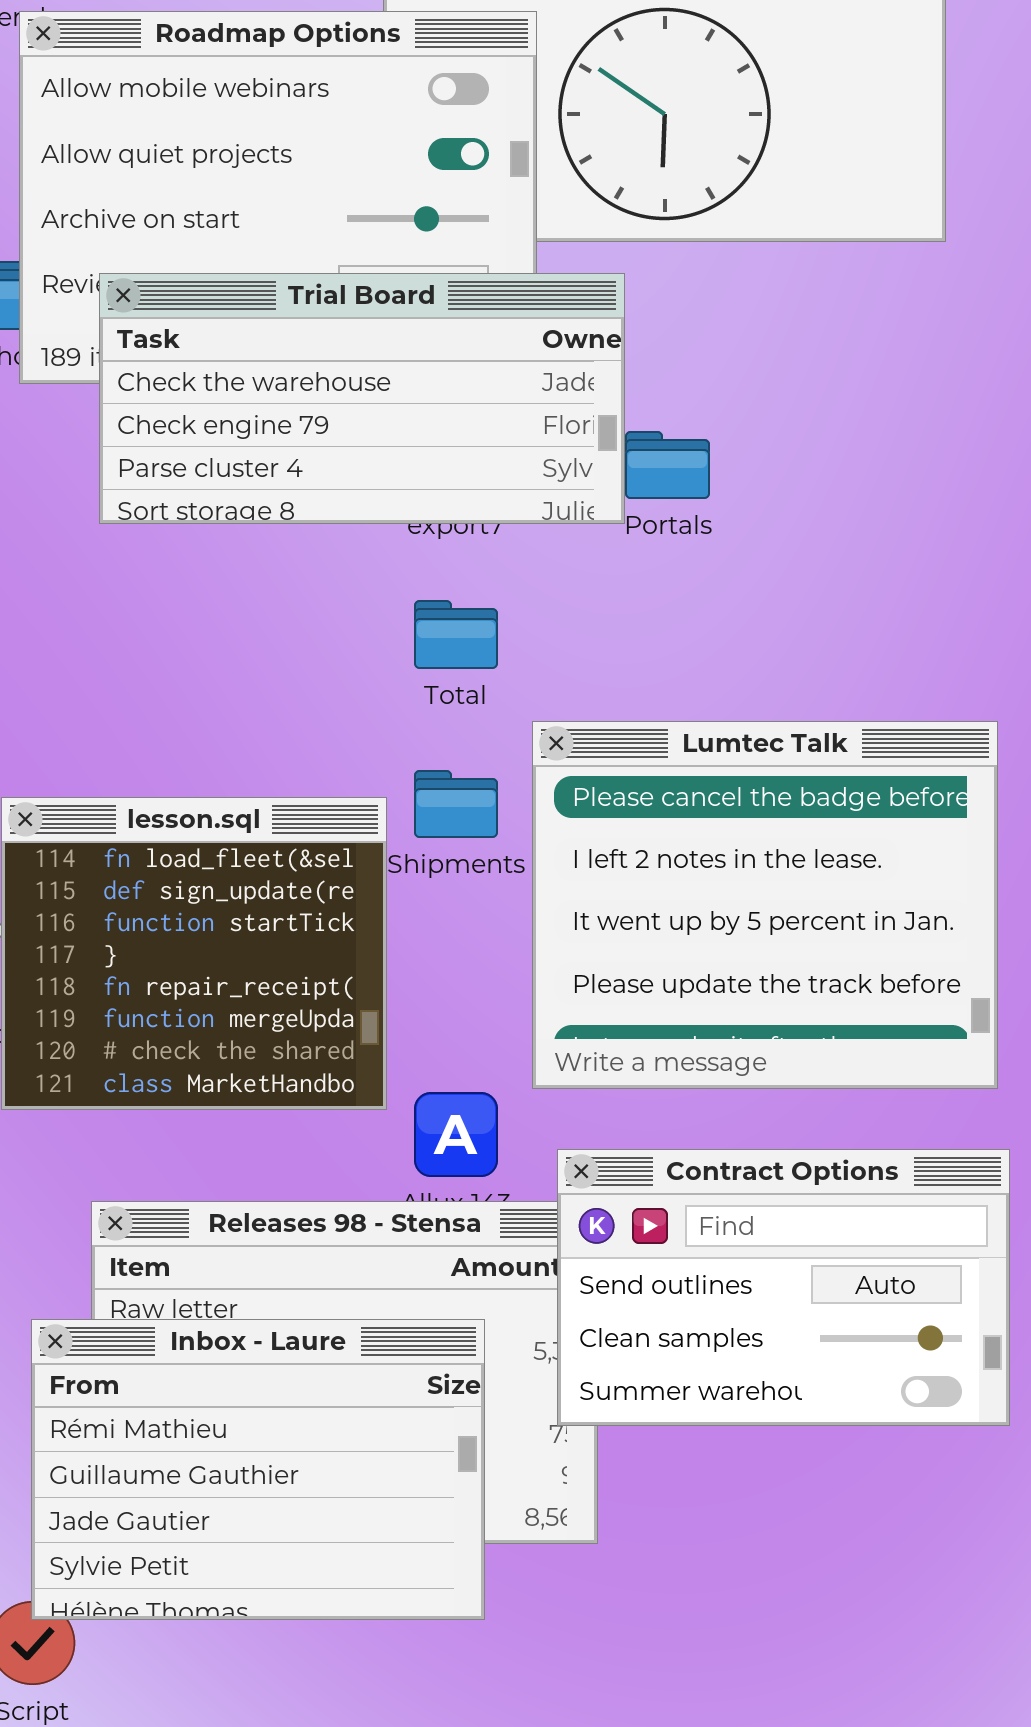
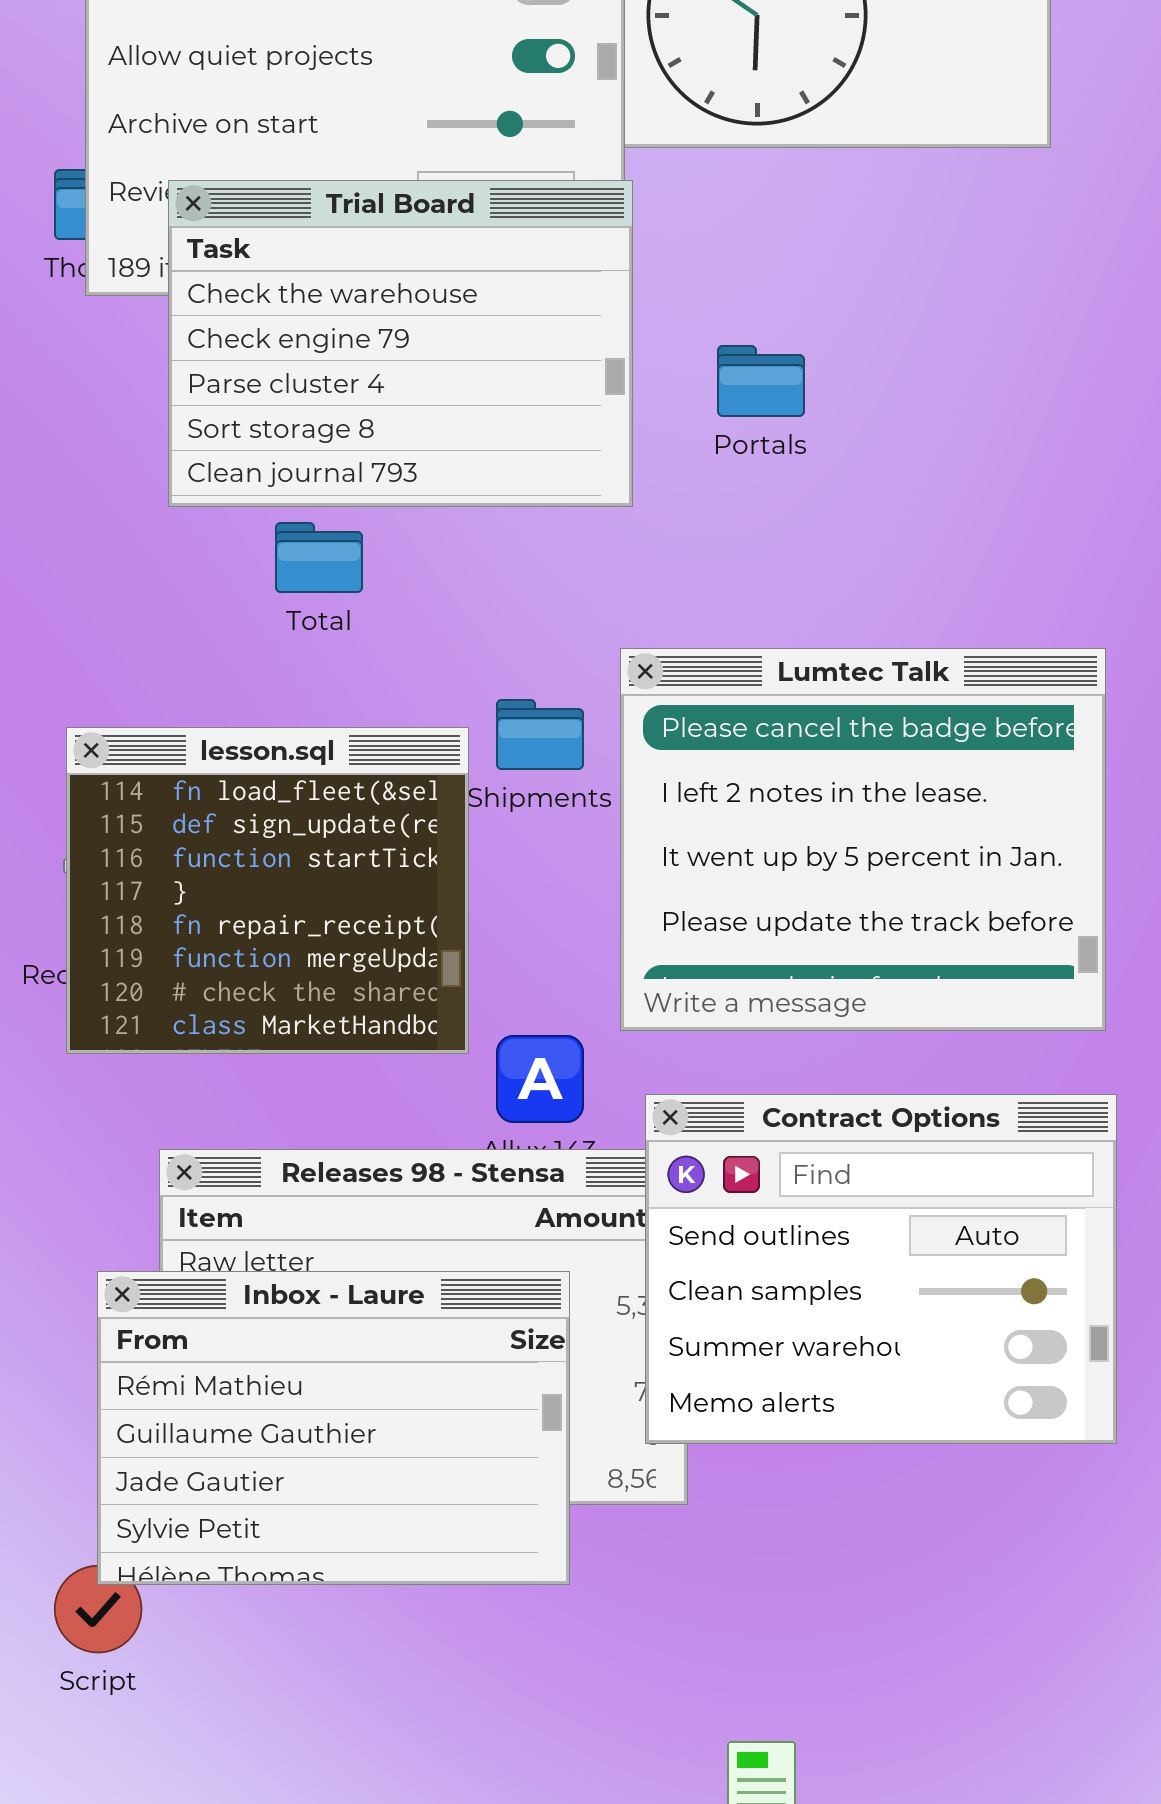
Trial Board: [99,273,625,524] -> [168,180,633,507], resized
Total: [414,600,498,669] -> [275,522,363,593], moved
Contract Options: [557,1149,1010,1426] -> [645,1094,1117,1444], resized

